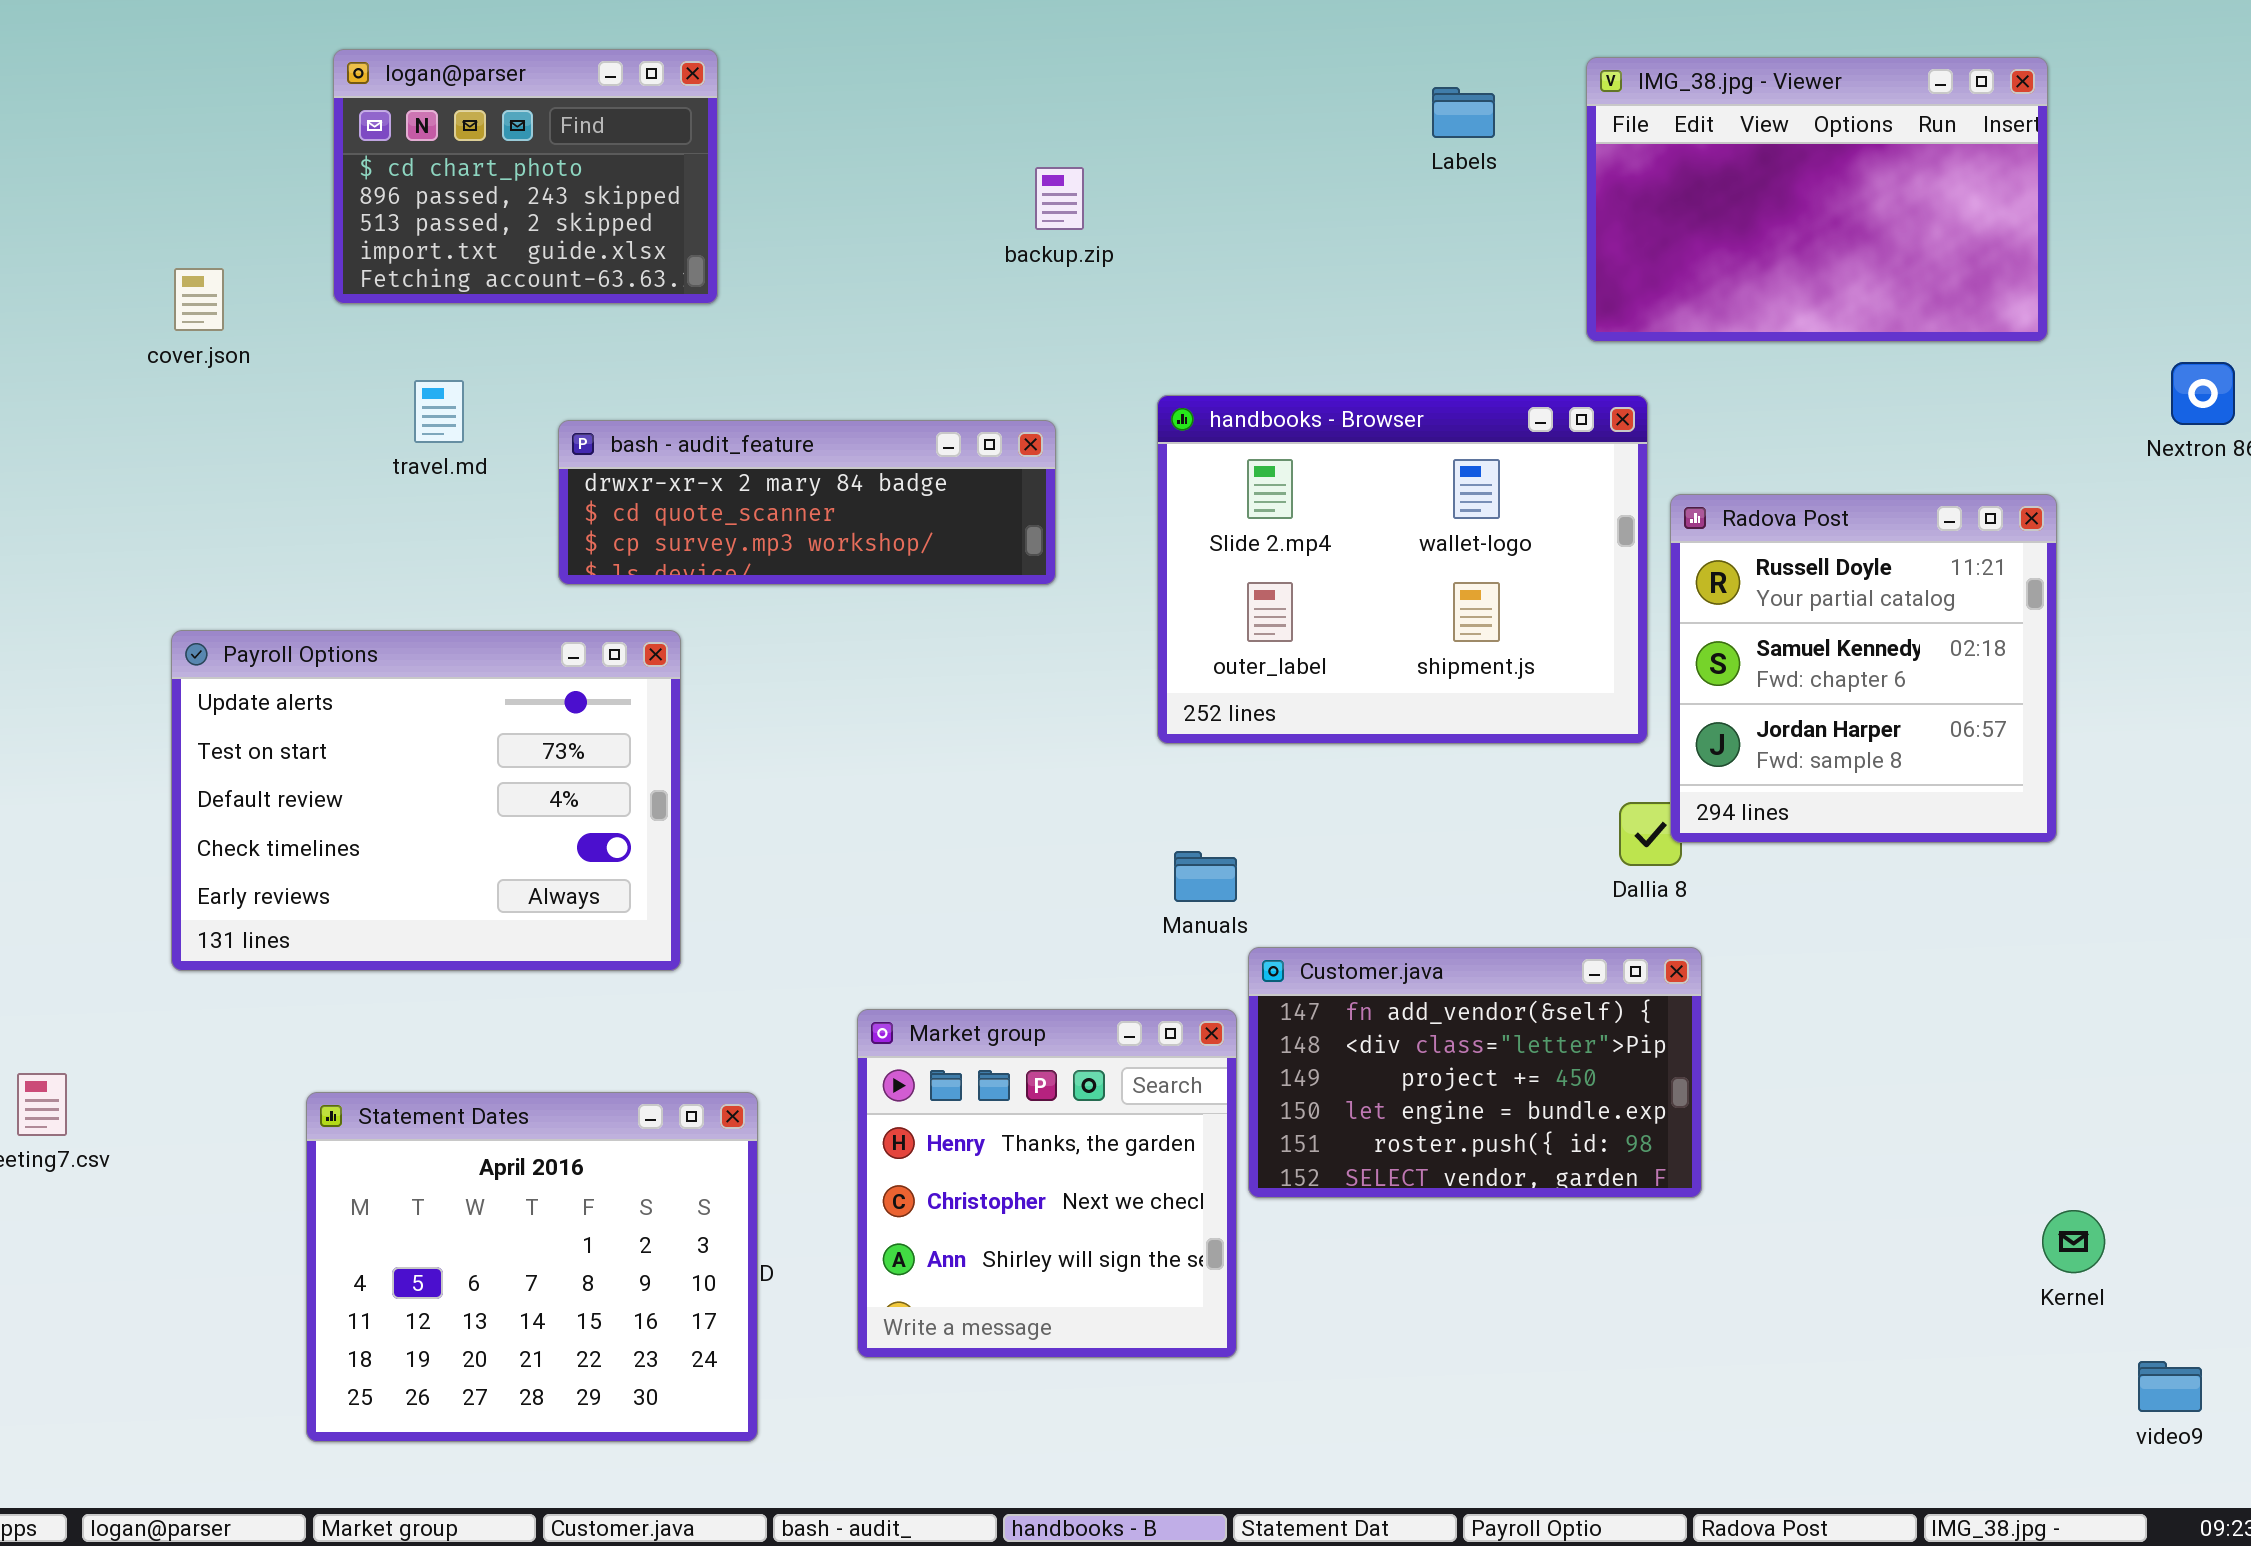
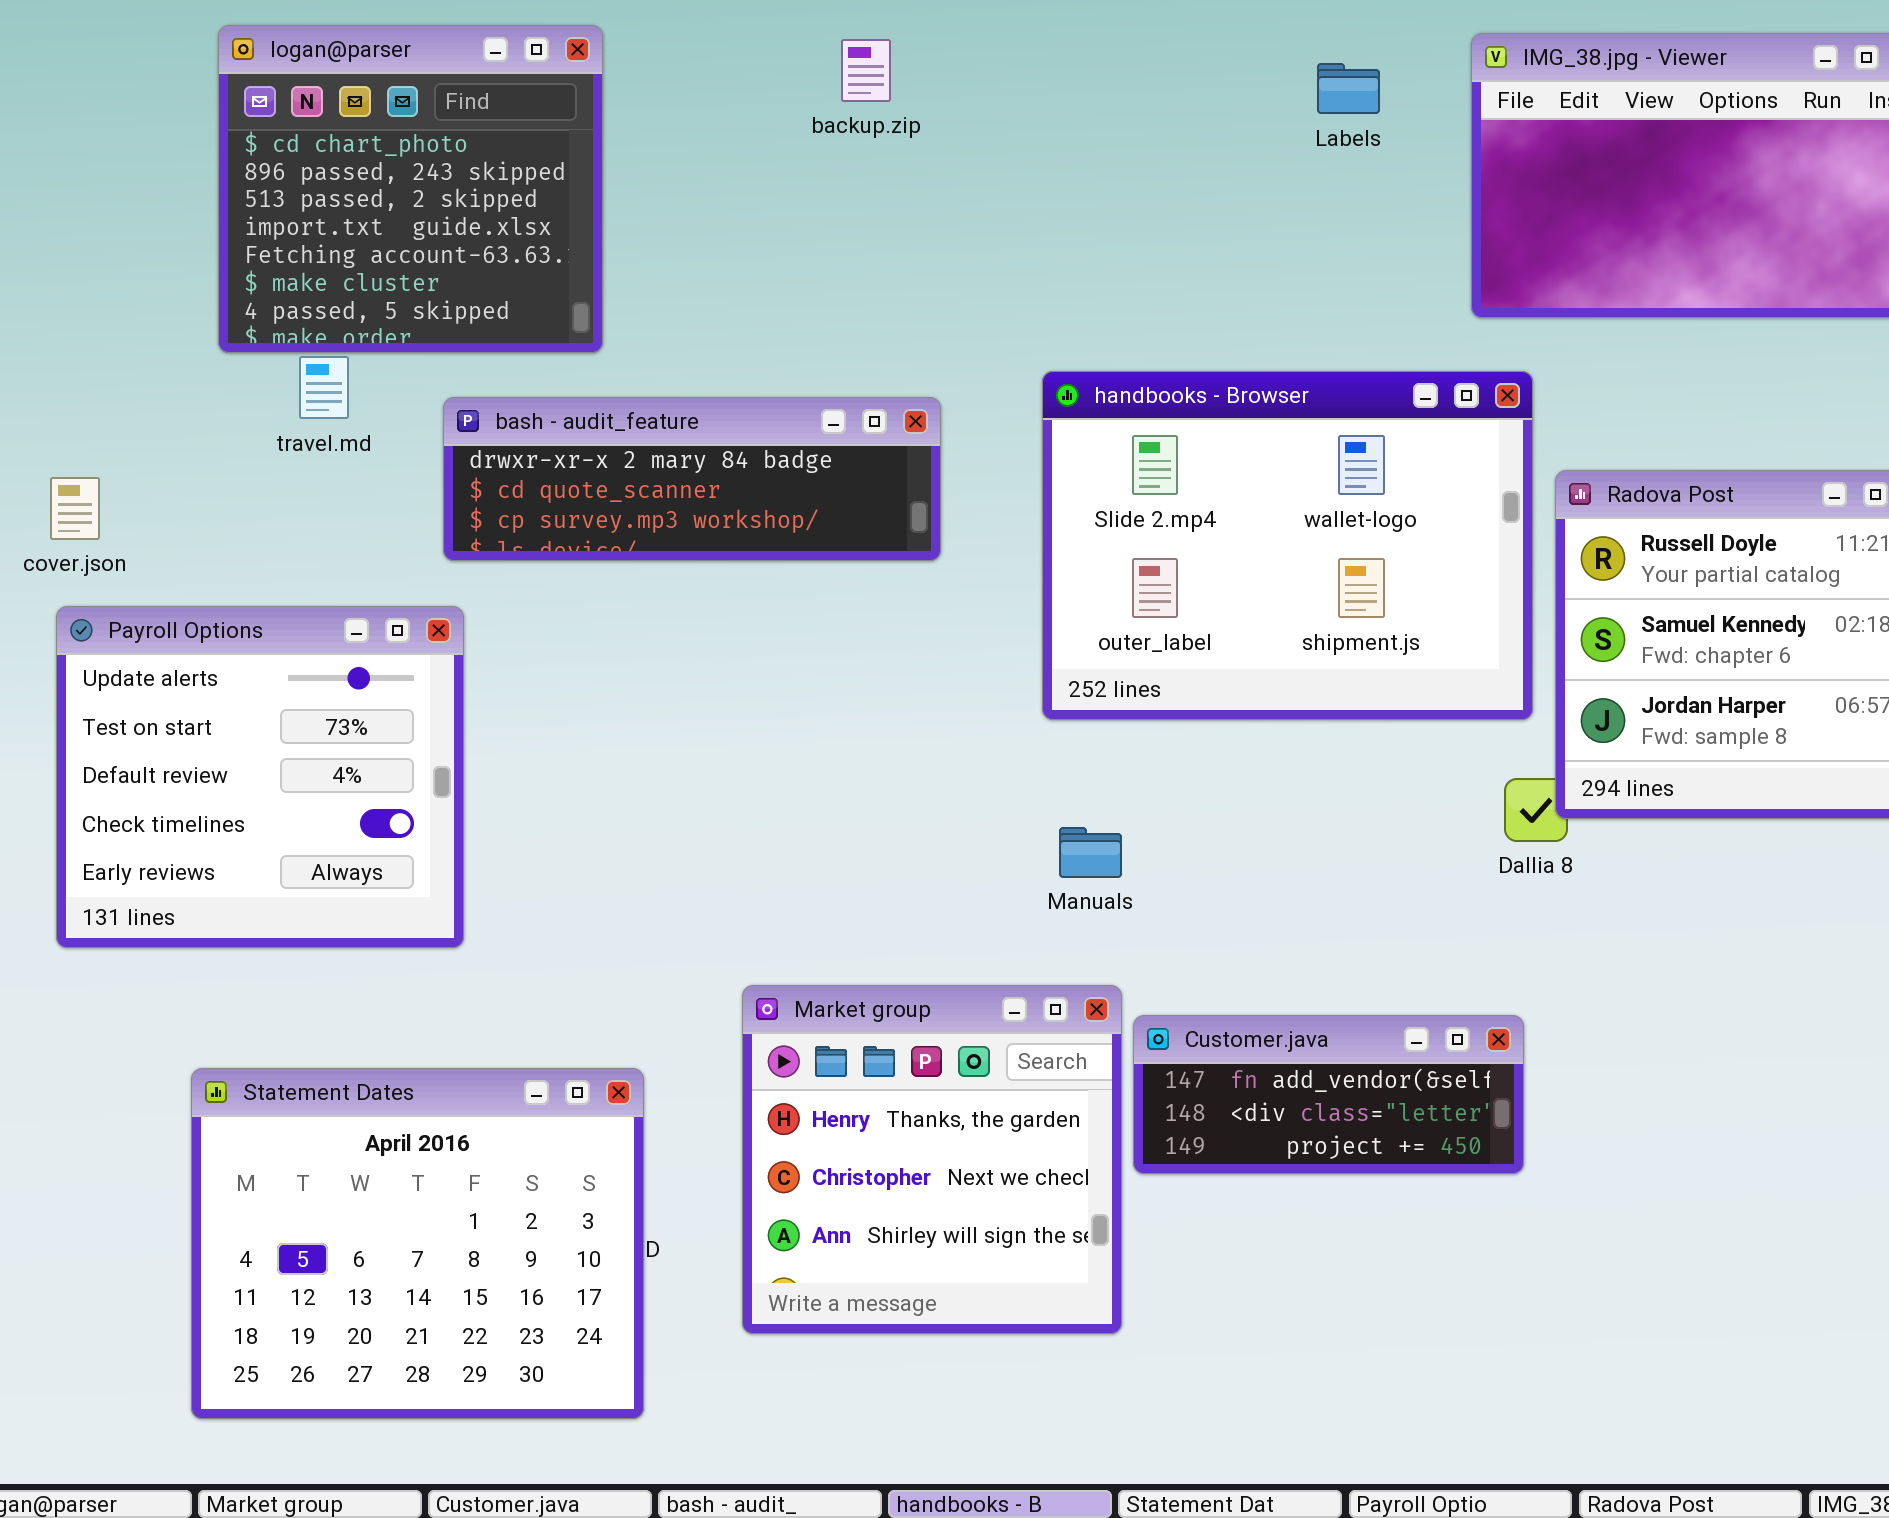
logan@parser: [333,49,718,304] -> [218,25,603,353], resized
backup.zip: [1035,167,1084,230] -> [841,39,891,102], moved
cover.json: [174,268,224,331] -> [50,477,100,540], moved
Payroll Options: [171,630,681,971] -> [56,606,464,948], resized
Customer.java: [1248,947,1702,1198] -> [1133,1015,1524,1174], resized

